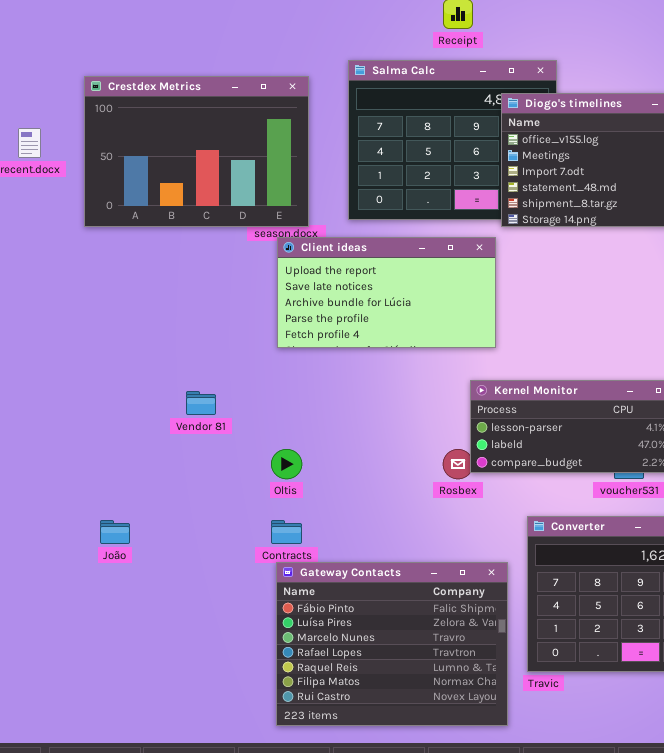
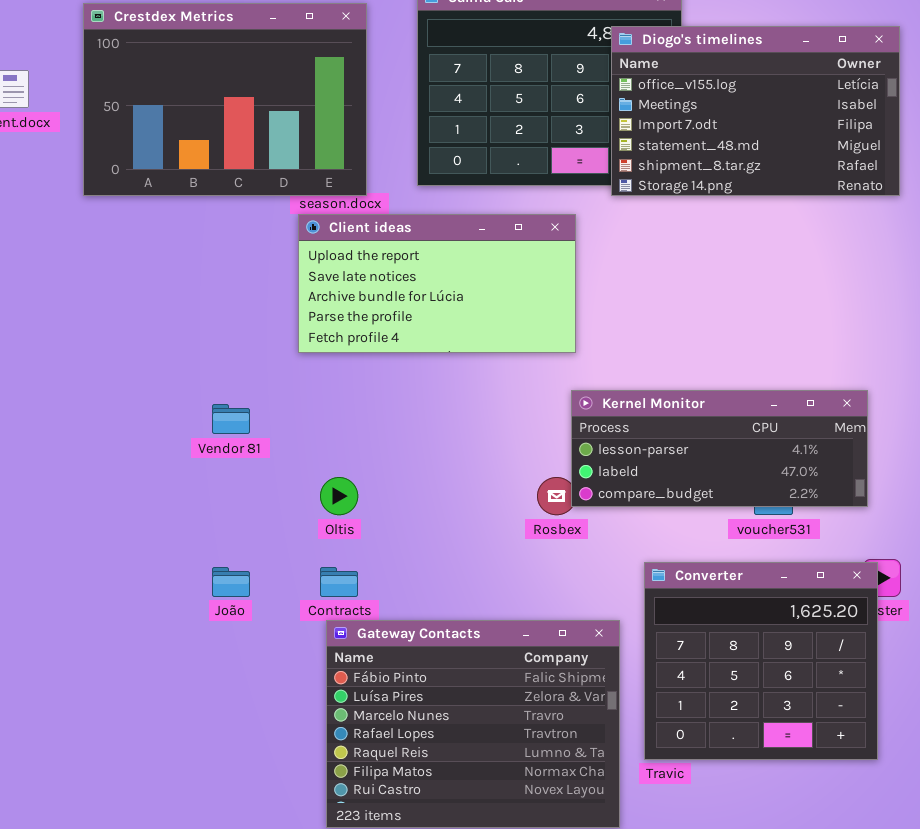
Client ideas: [277,237,496,348] -> [298,214,576,353], moved
João: [100,520,130,544] -> [212,567,250,597], moved

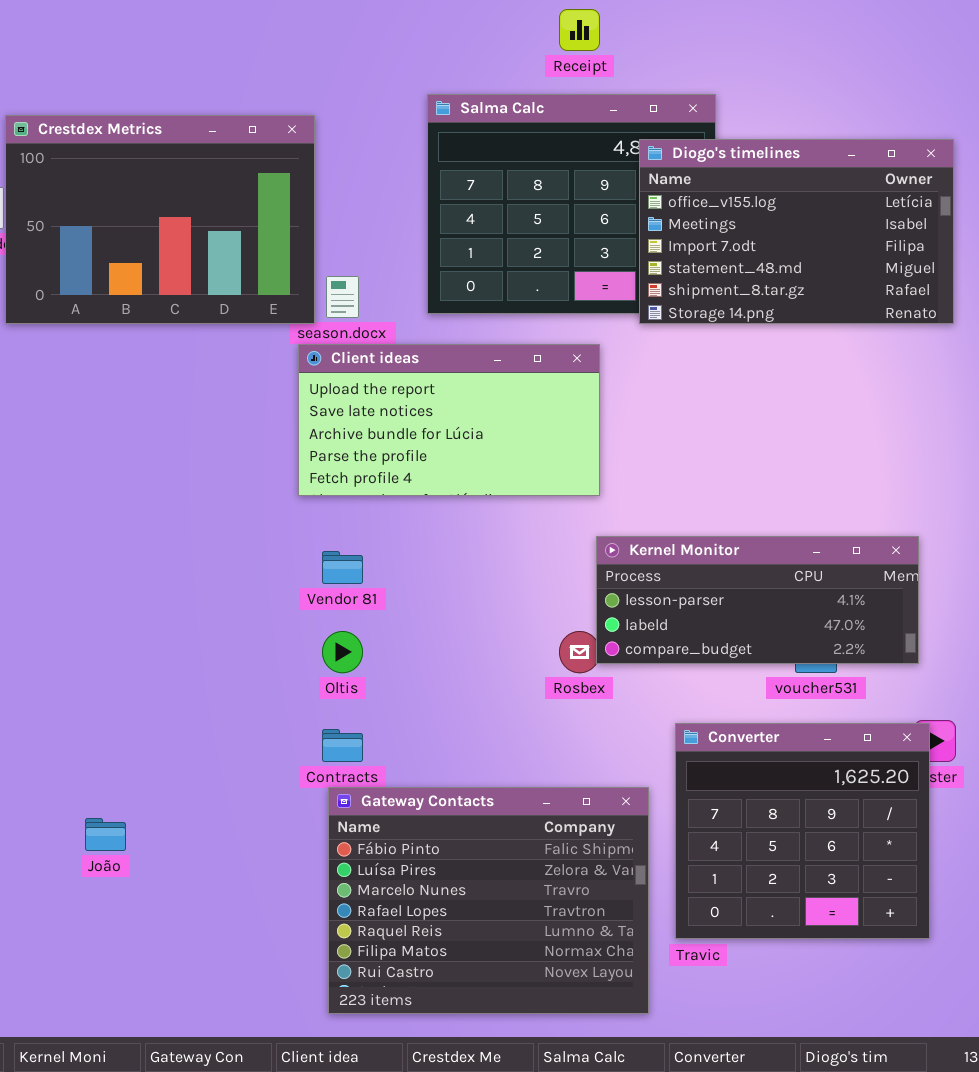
Crestdex Metrics: [83,3,367,196] -> [5,115,315,324], moved
Vendor 81: [212,404,250,434] -> [322,551,363,584], moved
João: [212,567,250,597] -> [85,818,126,851], moved

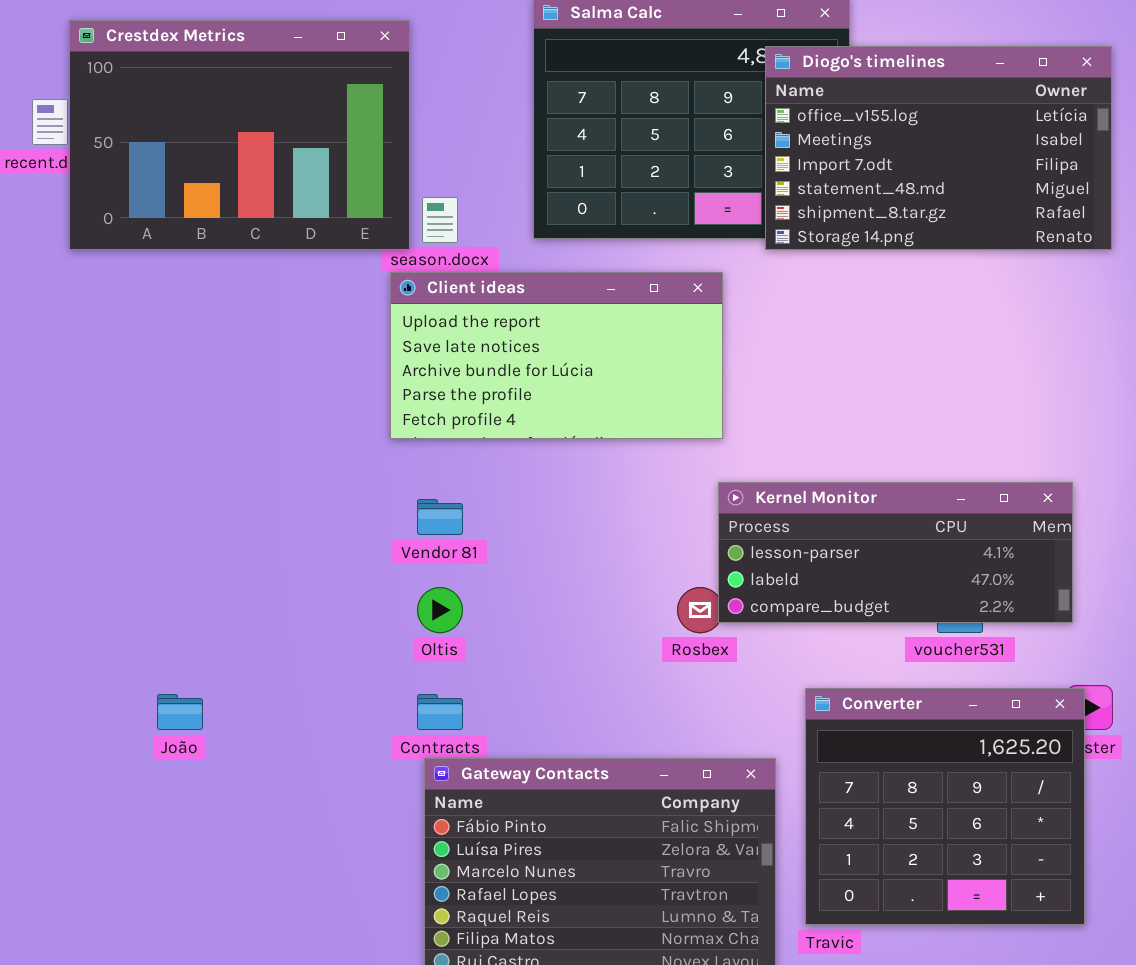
João: [85,818,126,851] -> [157,694,203,730], moved

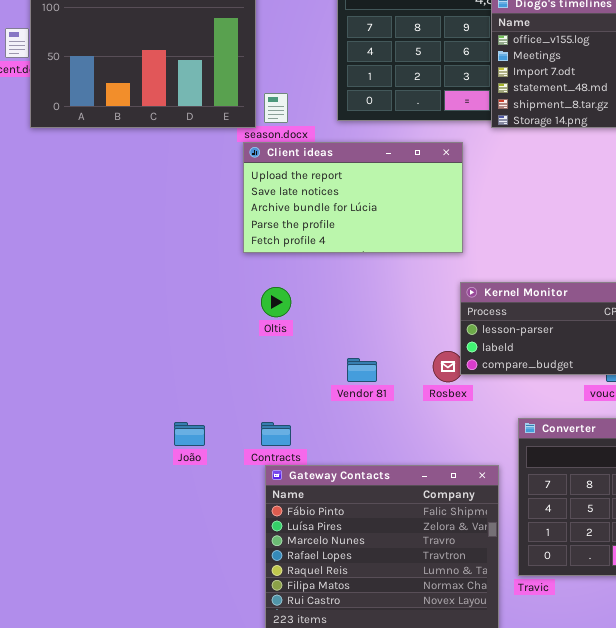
Vendor 81: [417,499,463,535] -> [347,358,377,382], moved
Oltis: [417,587,463,633] -> [261,287,291,317], moved
João: [157,694,203,730] -> [174,422,205,446], moved

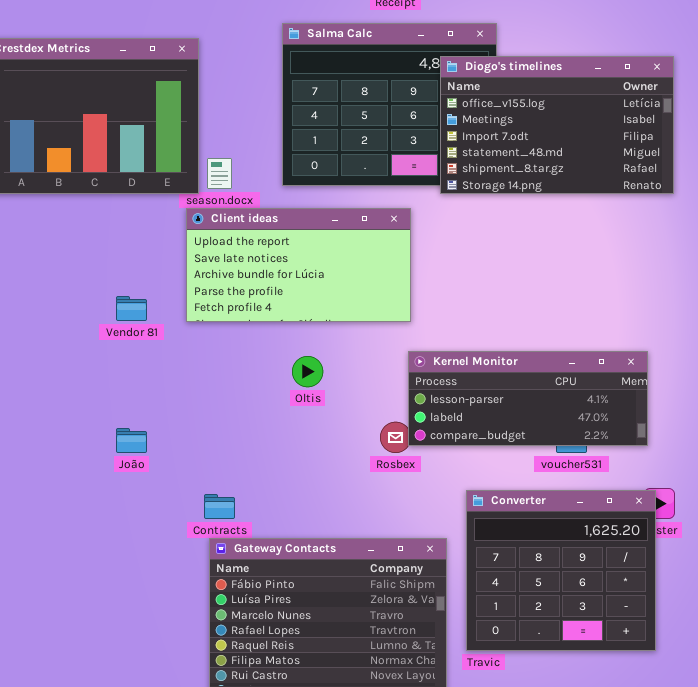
Oltis: [261,287,291,317] -> [292,356,323,387], moved
Vendor 81: [347,358,377,382] -> [116,296,147,321], moved
João: [174,422,205,446] -> [116,428,147,453], moved

